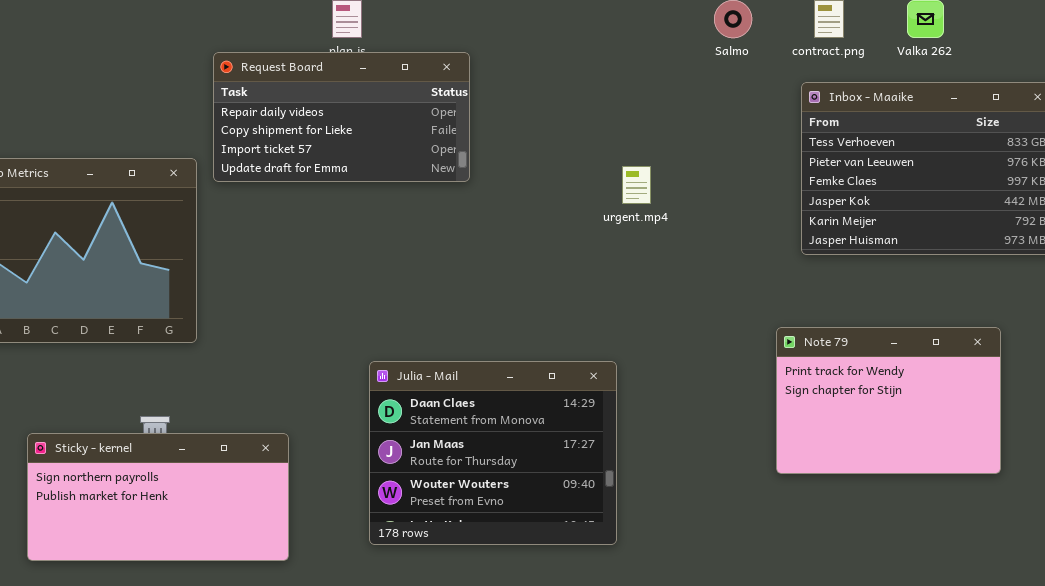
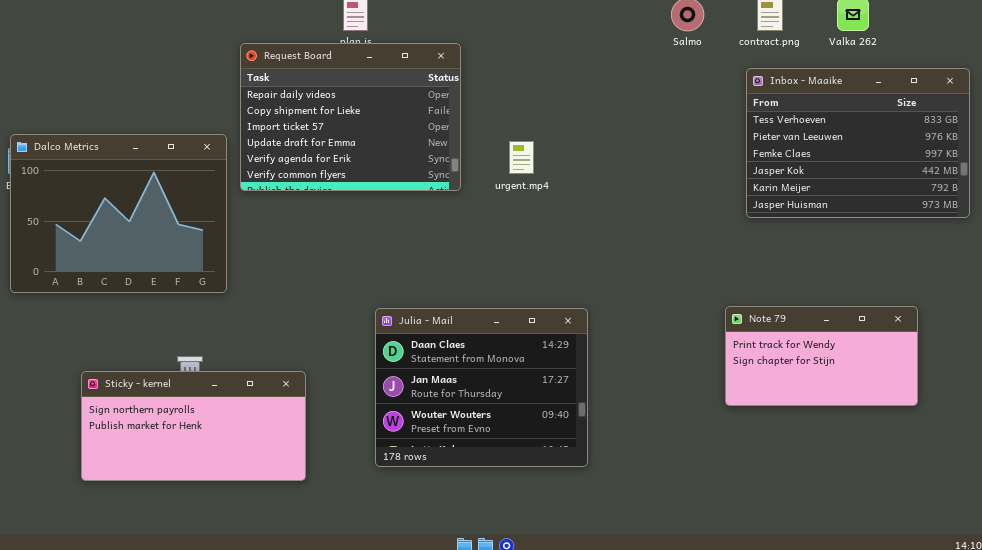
Request Board: [213,52,470,182] -> [240,43,461,191], resized
urgent.mp4: [622,166,651,204] -> [509,141,534,174], moved
Note 79: [776,327,1001,474] -> [725,306,918,406], resized

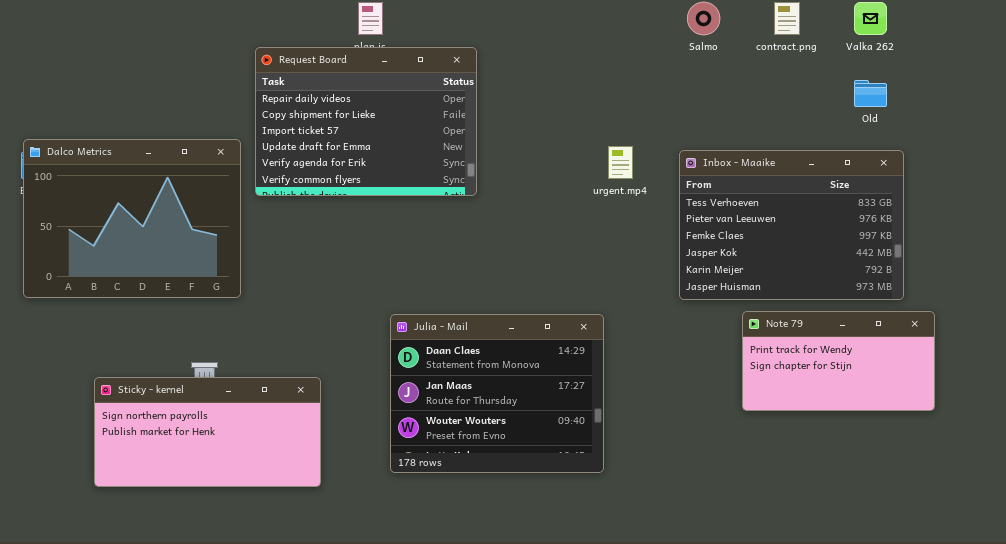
Inbox - Maaike: [746,68,970,218] -> [679,150,904,300], moved
urgent.mp4: [509,141,534,174] -> [608,146,633,179], moved

